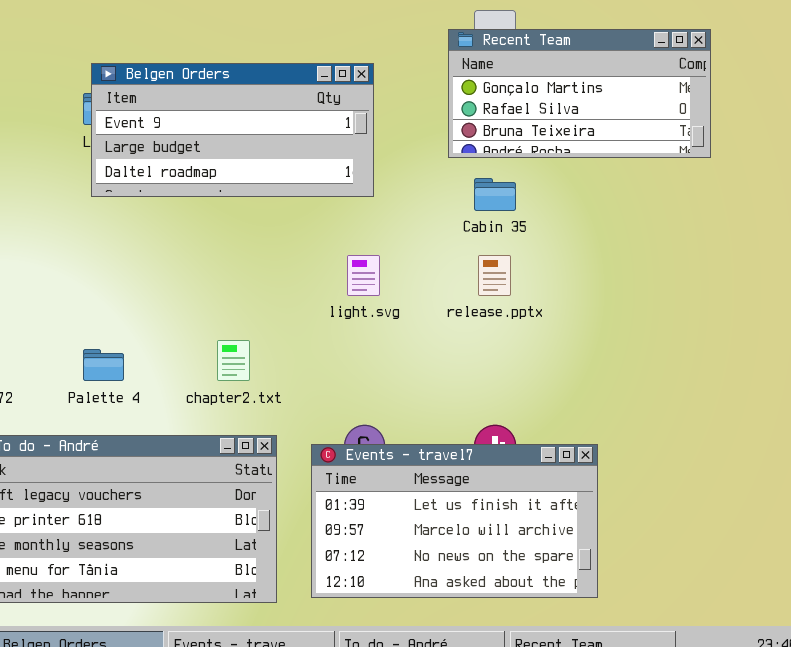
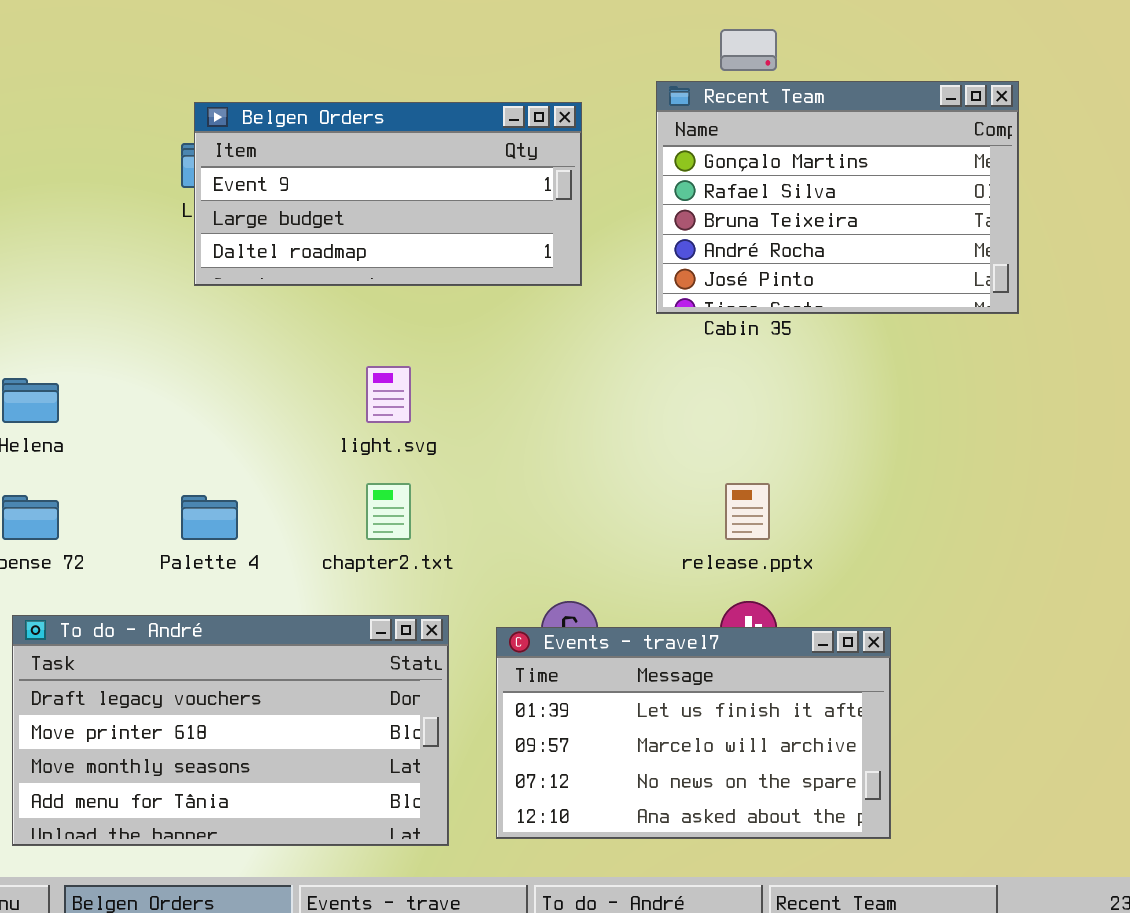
Recent Team: [448,29,711,158] -> [656,81,1019,314], moved, resized
light.svg: [347,255,380,296] -> [366,366,411,423], moved
release.pptx: [478,255,511,296] -> [725,483,770,540], moved

